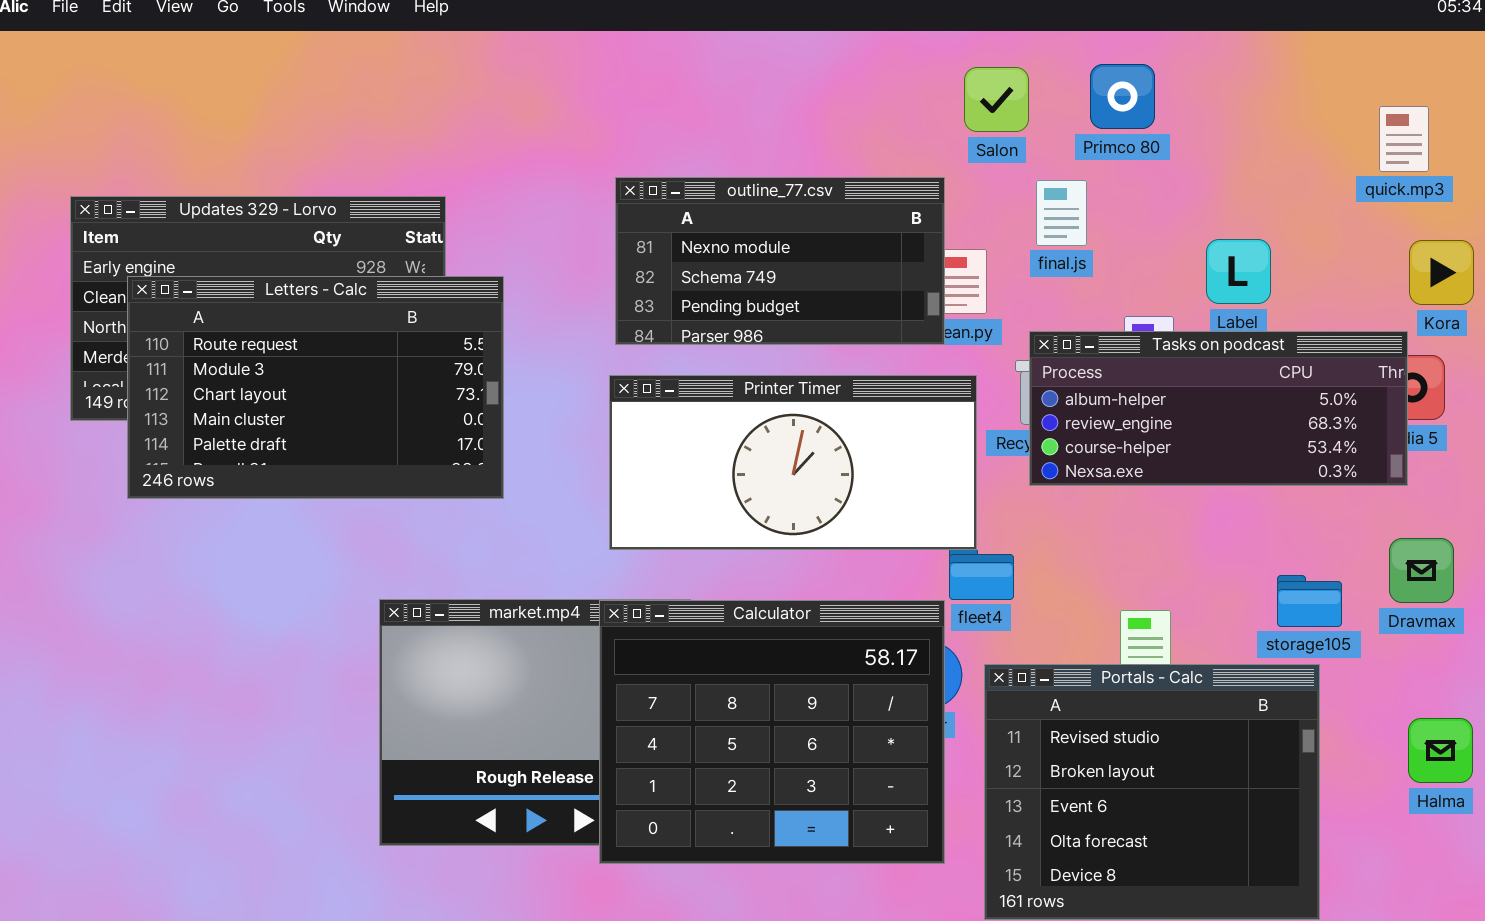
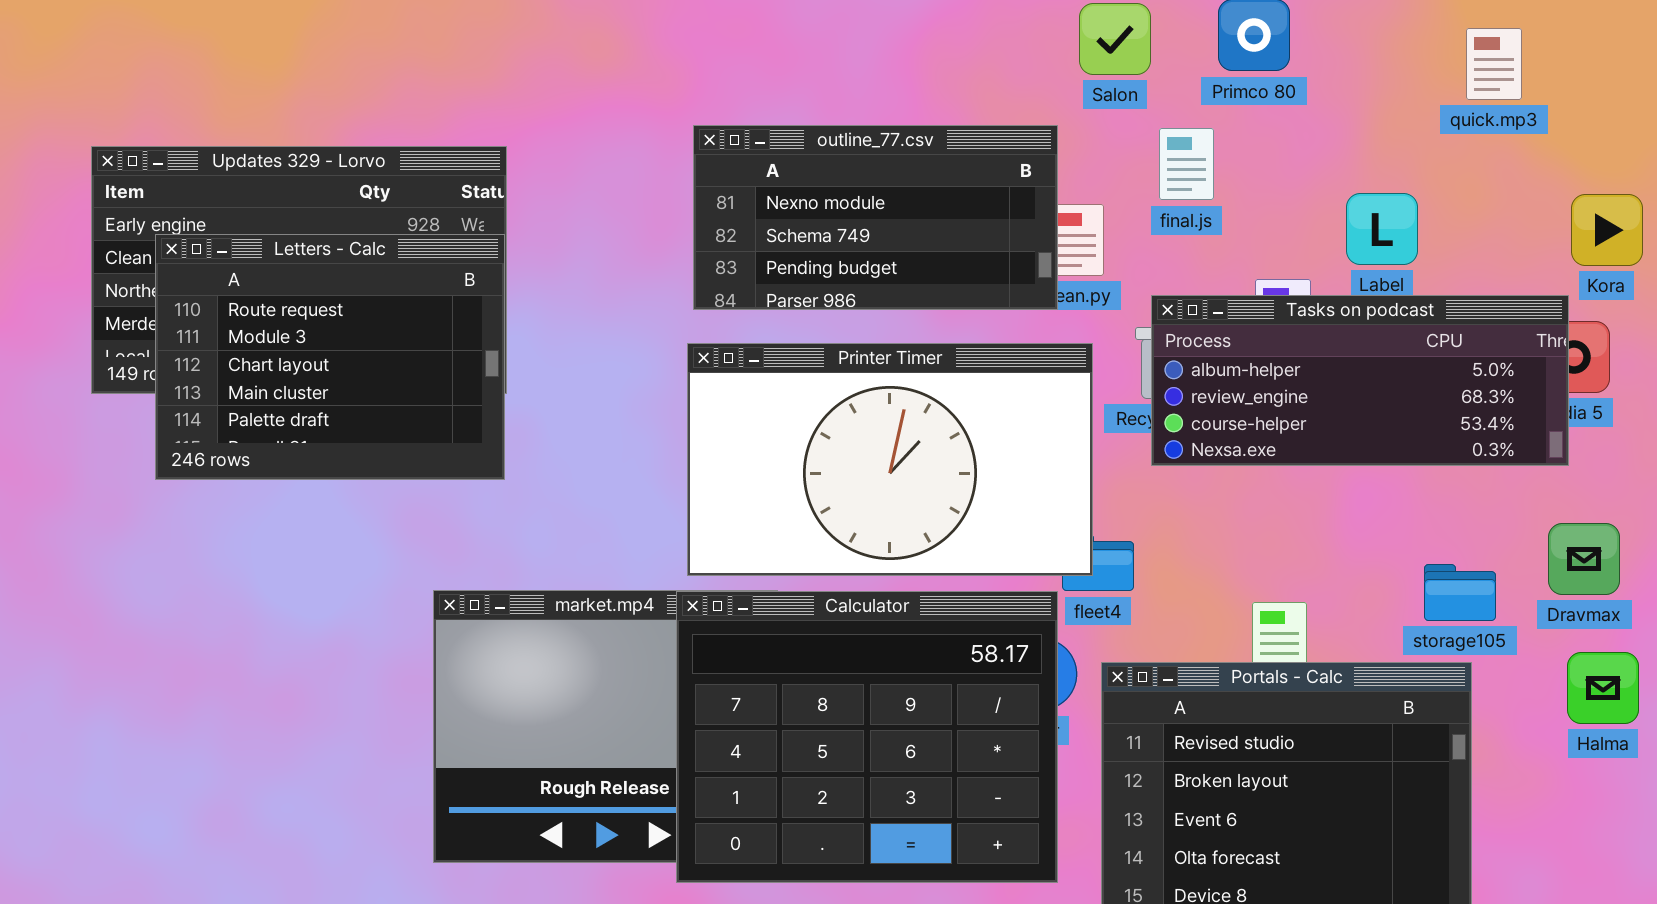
quick.mp3: [1379,106,1429,172] -> [1466,28,1522,100], moved
Letters - Calc: [127,276,504,499] -> [155,234,505,480], resized
Printer Timer: [609,375,977,550] -> [687,343,1093,576], resized
Halma: [1408,718,1473,783] -> [1567,652,1639,724], moved

